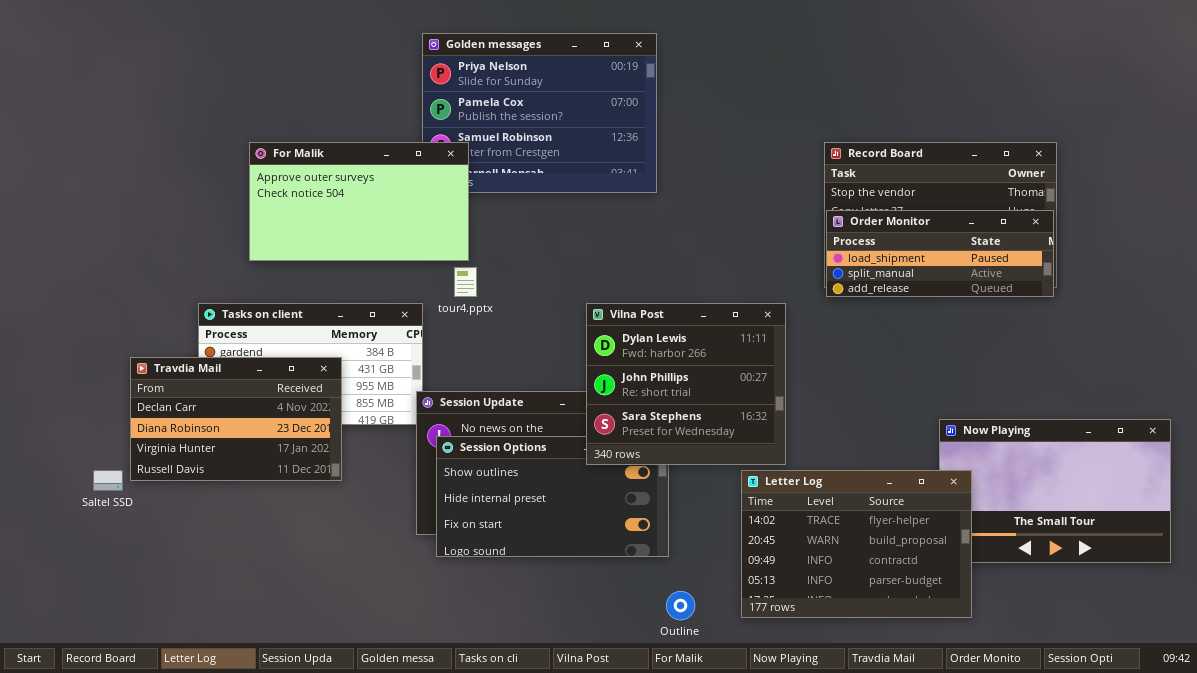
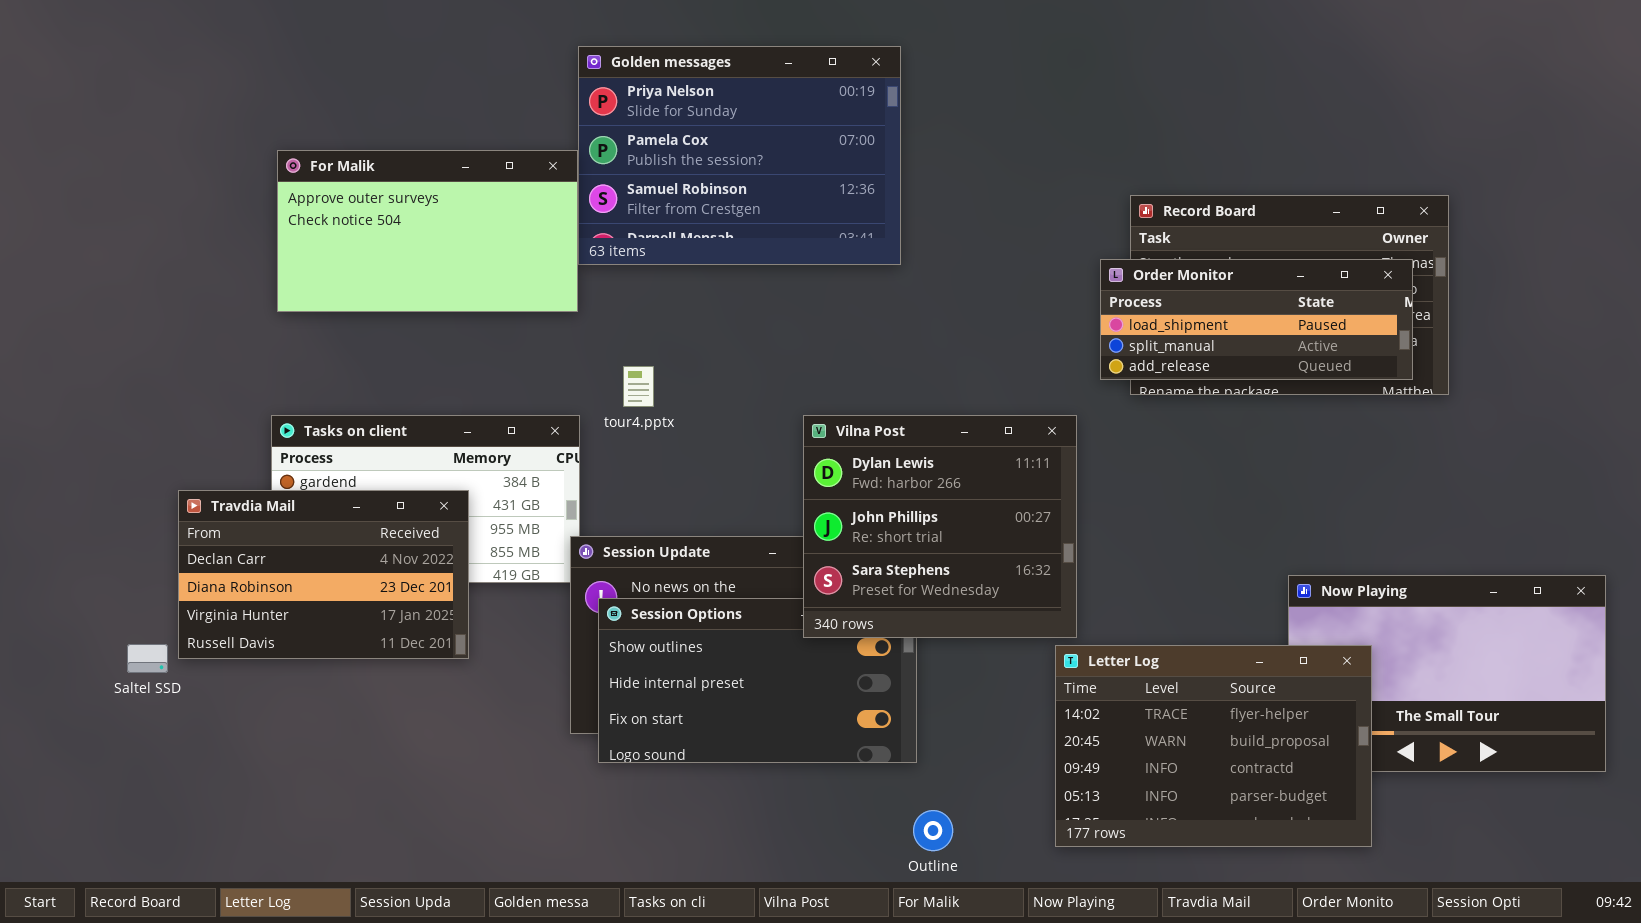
For Malik: [249,142,469,261] -> [277,150,578,312], moved
Order Monitor: [826,210,1054,297] -> [1100,259,1413,380], moved
Letter Log: [741,470,972,618] -> [1055,645,1372,847], moved

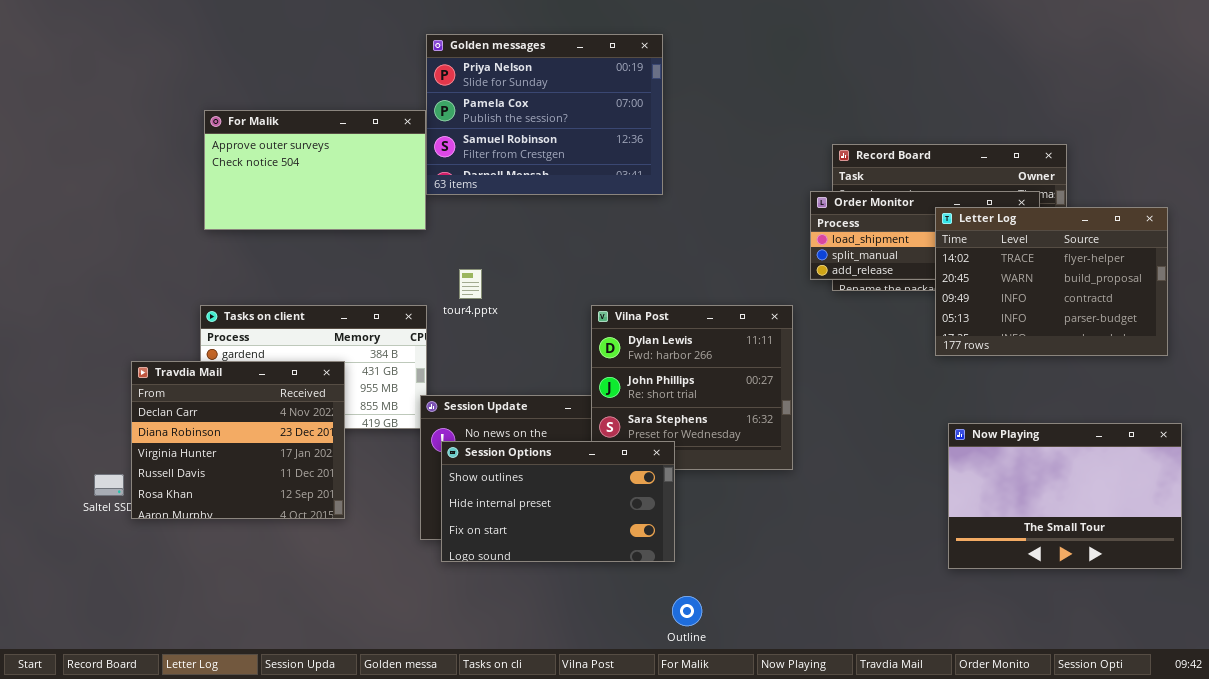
Travdia Mail: [178,490,469,659] -> [131,361,345,519], resized
Session Options: [598,598,917,763] -> [441,441,675,562], raised
Letter Log: [1055,645,1372,847] -> [935,207,1168,356], moved

